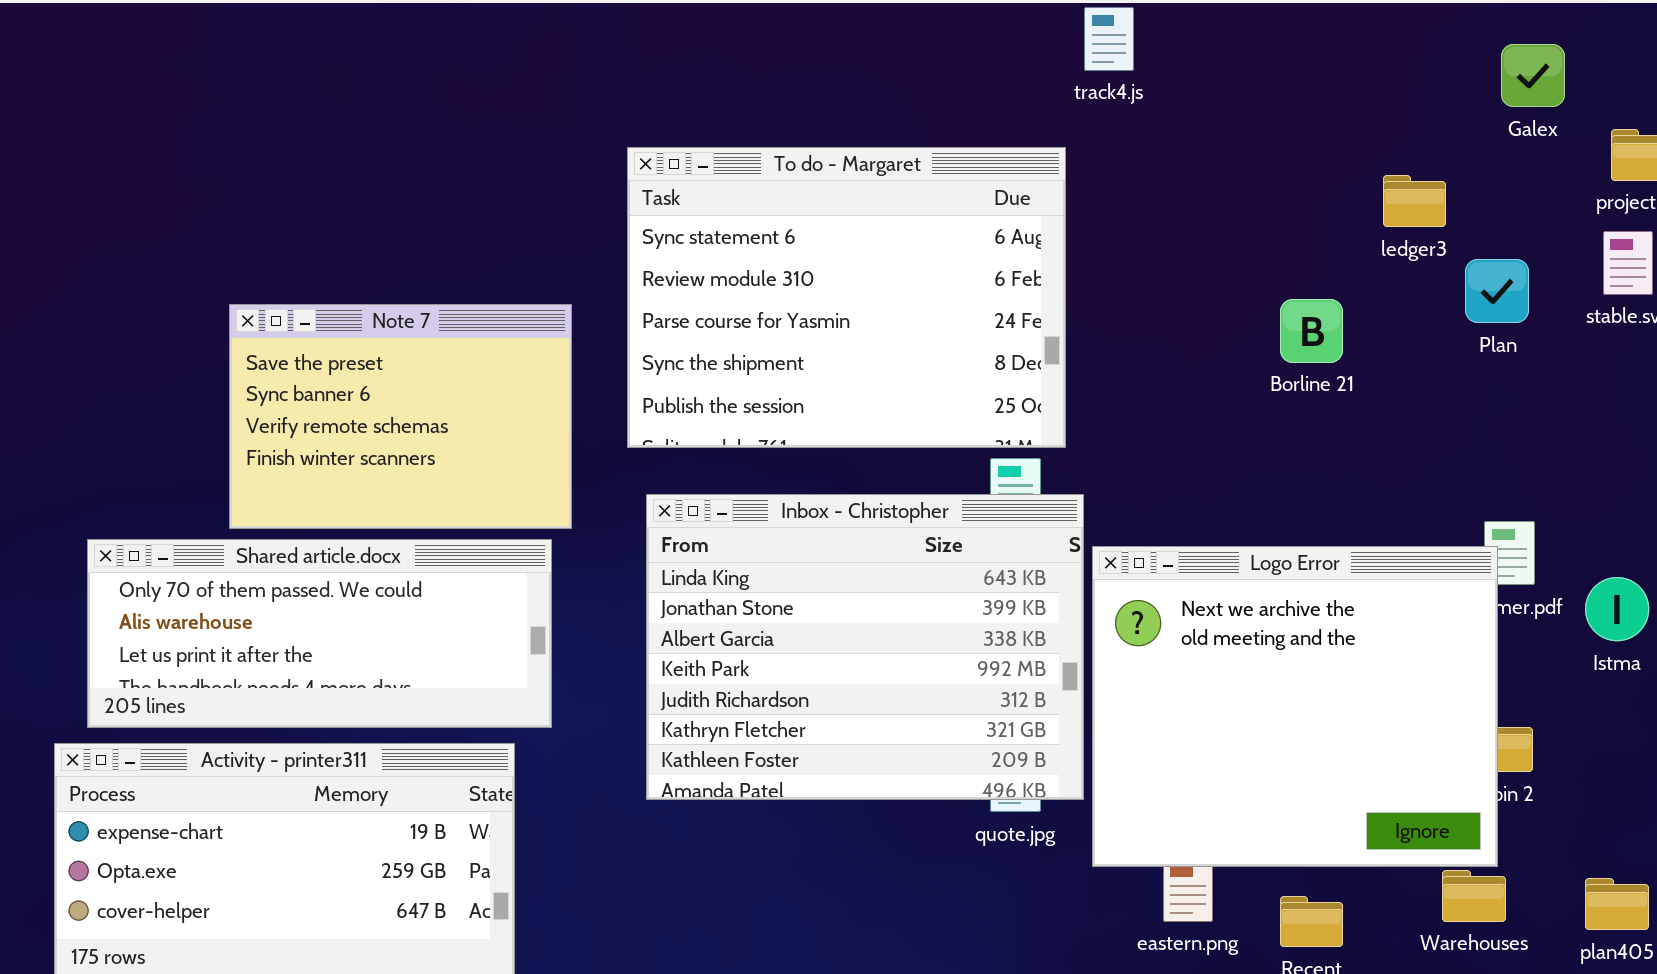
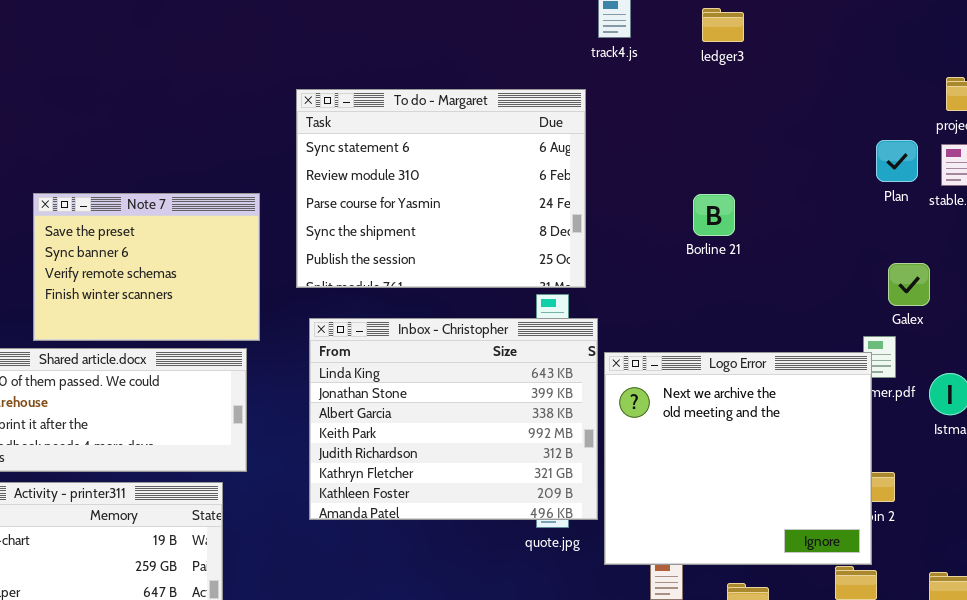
Galex: [1501,44,1565,107] -> [888,263,930,306], moved
ledger3: [1383,175,1446,227] -> [702,8,744,42], moved
Plan: [1465,259,1529,323] -> [876,140,918,182], moved
Borline 21: [1280,299,1343,363] -> [693,194,735,236], moved

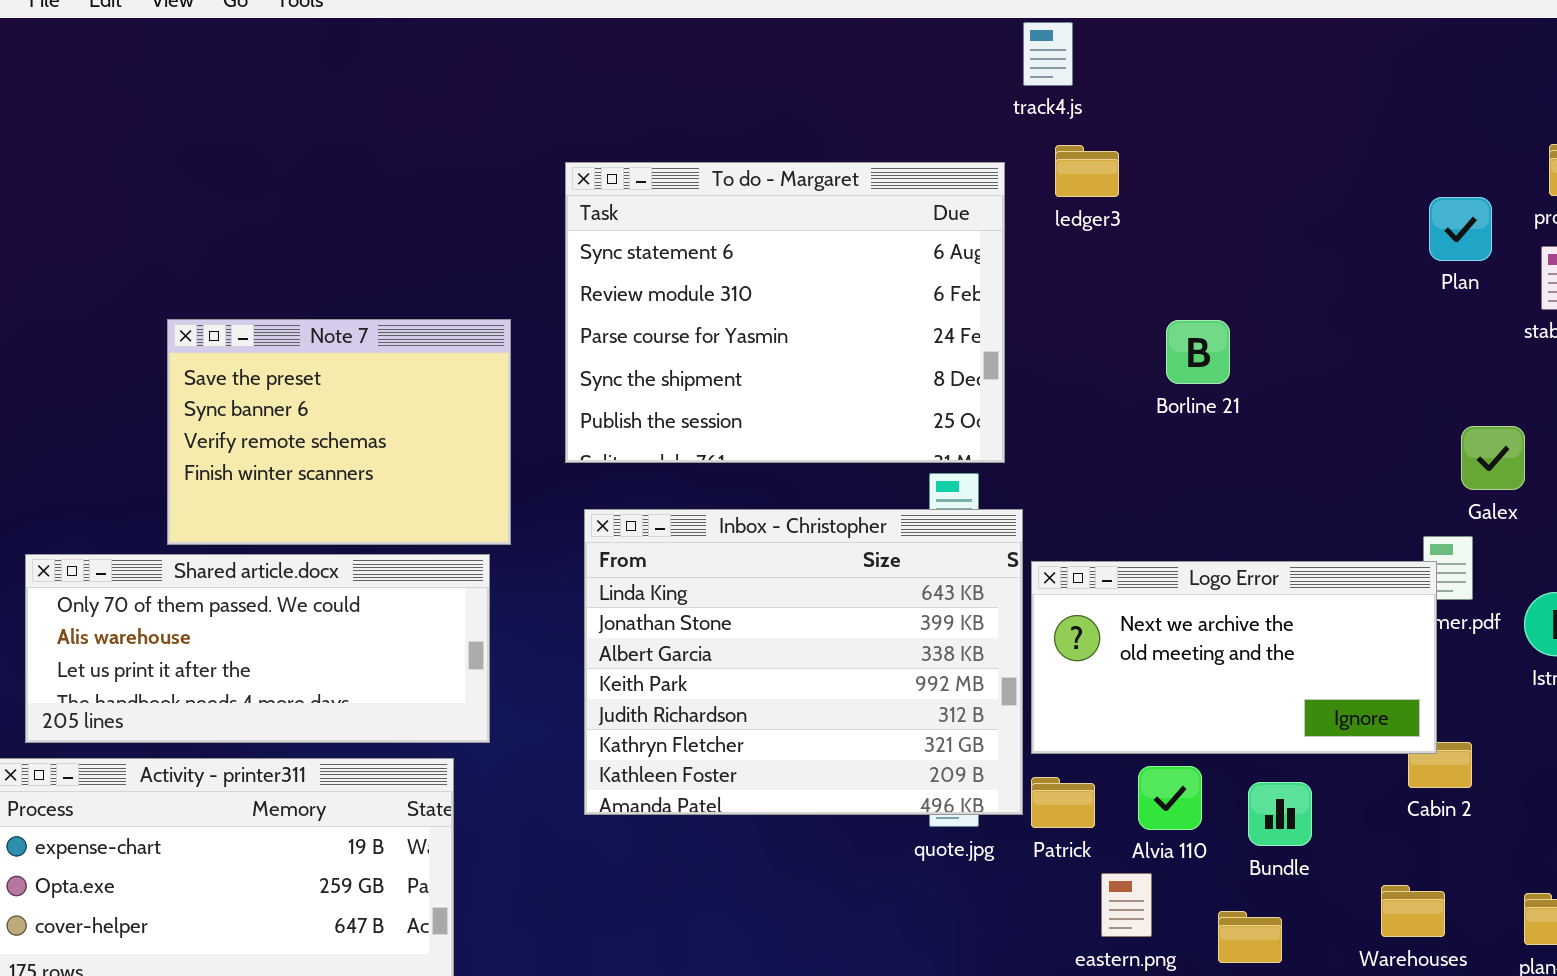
ledger3: [702,8,744,42] -> [1055,145,1119,197], moved
Plan: [876,140,918,182] -> [1429,197,1492,261], moved
Logo Error: [604,352,872,565] -> [1031,561,1437,754], resized

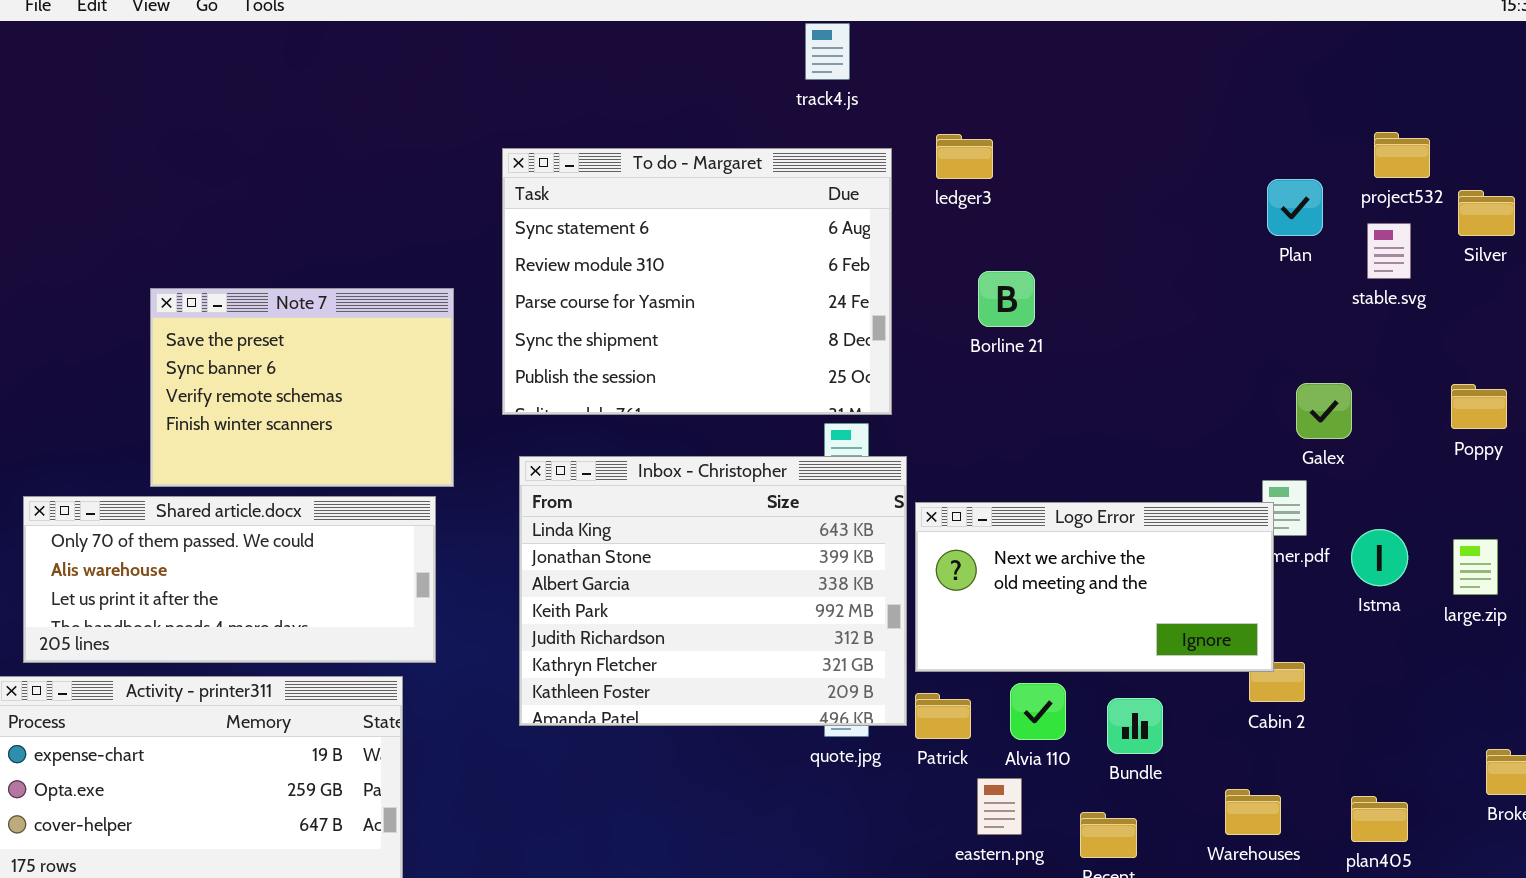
track4.js: [1023,22,1073,86] -> [805,23,850,80], moved
Borline 21: [1166,320,1230,384] -> [978,271,1035,327], moved

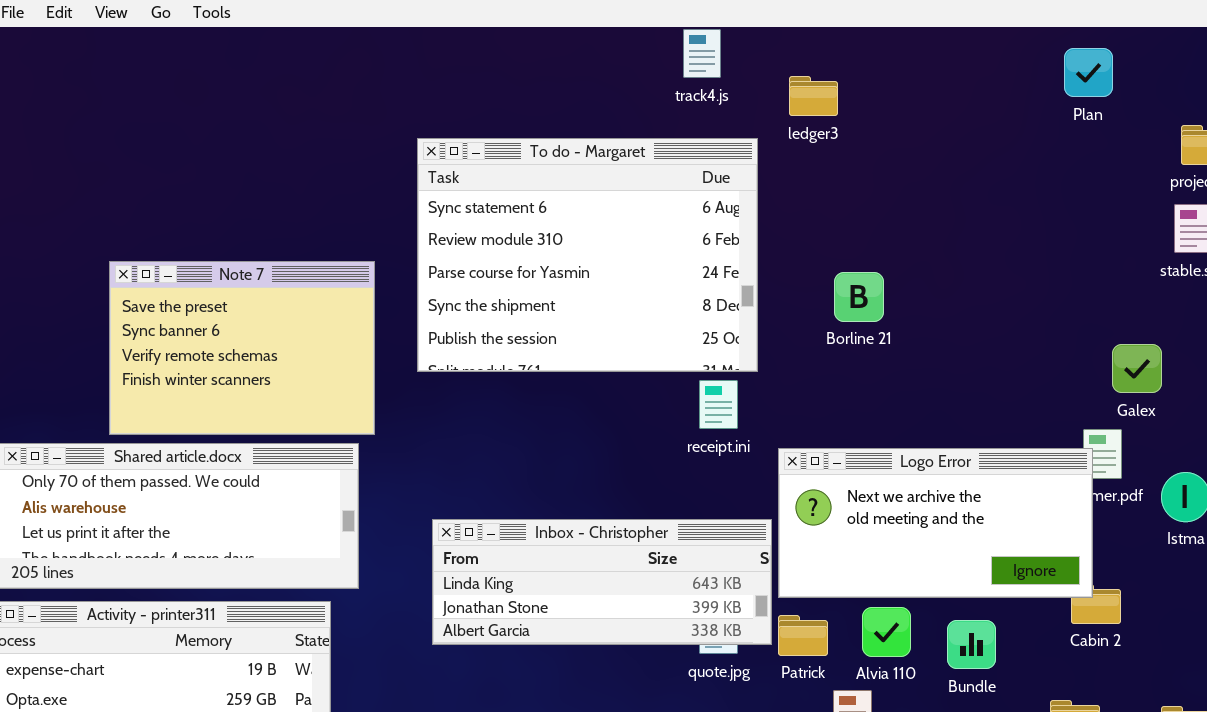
ledger3: [936,134,993,179] -> [789,76,838,116], moved
Plan: [1267,179,1323,236] -> [1064,48,1113,97], moved
Borline 21: [978,271,1035,327] -> [834,272,884,322], moved
Inbox - Christopher: [519,456,907,726] -> [432,519,772,645], resized

